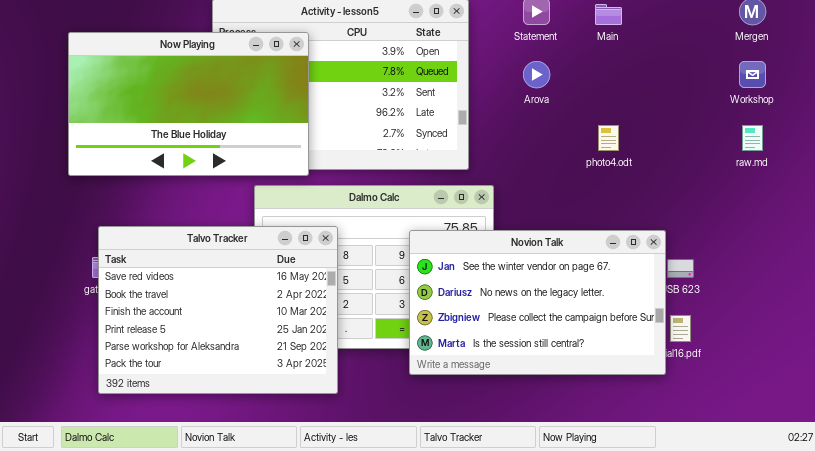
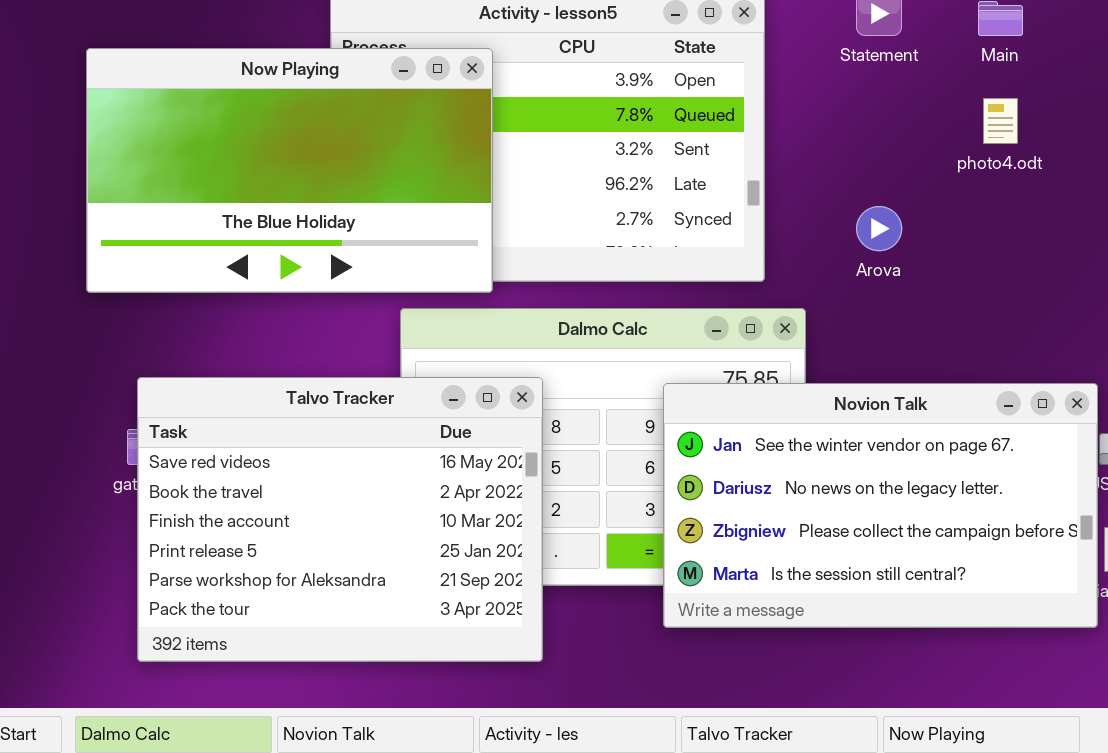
Arova: [523,61,550,88] -> [856,206,902,251], moved
photo4.odt: [598,125,619,151] -> [983,98,1018,144], moved

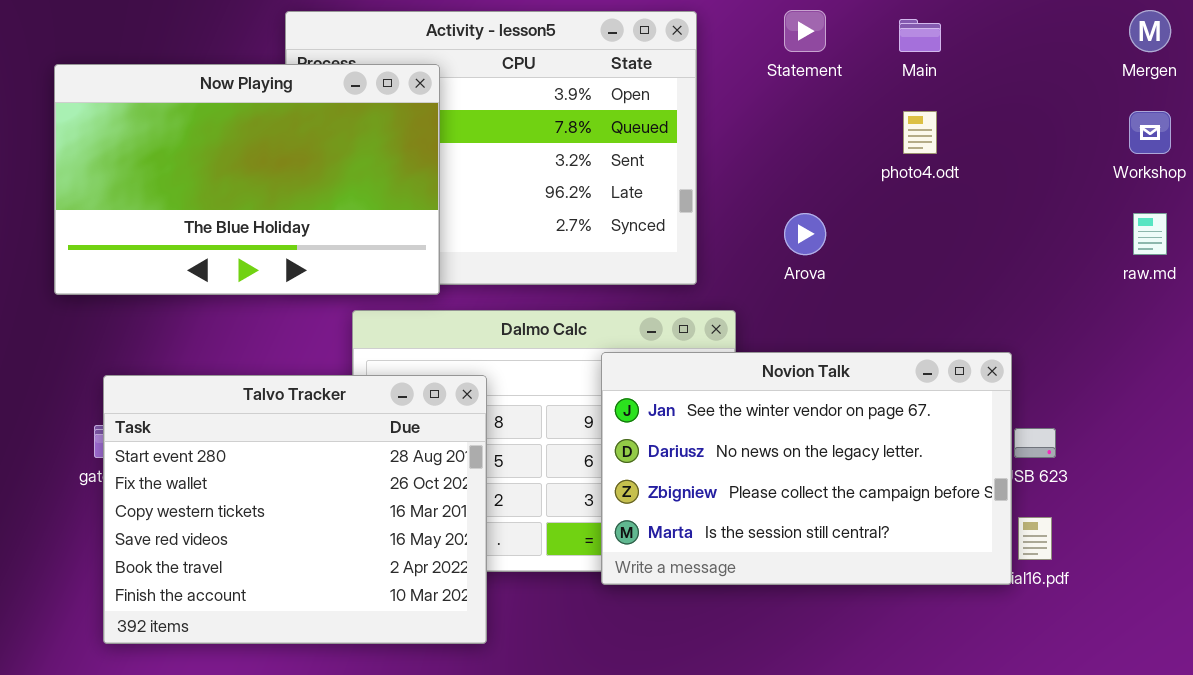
Talvo Tracker: [137,377,543,662] -> [103,375,487,644], scrolled up 3 rows
Novion Talk: [663,383,1098,628] -> [601,352,1012,585], moved

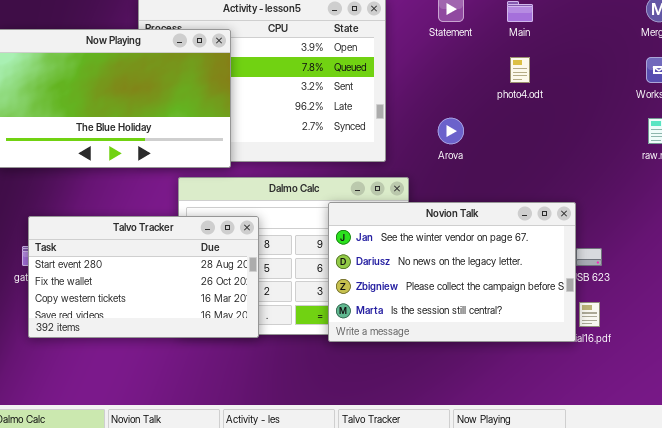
Talvo Tracker: [103,375,487,644] -> [28,216,259,338], resized

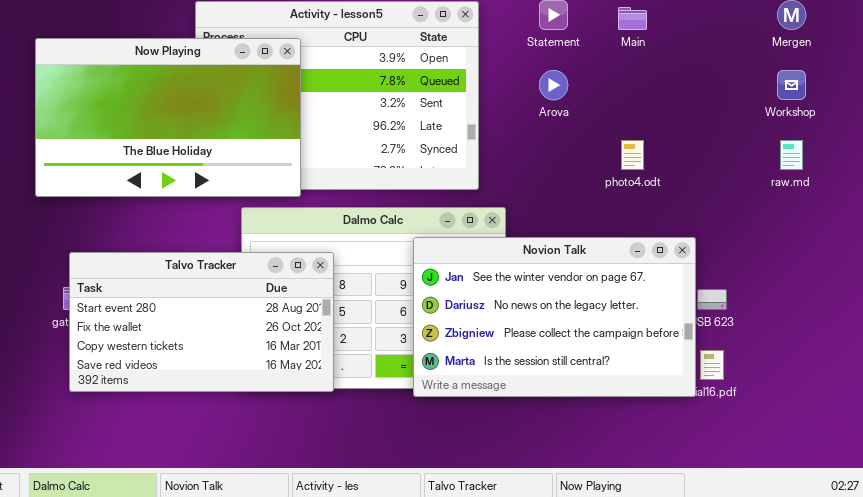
photo4.odt: [510,57,530,83] -> [621,140,644,170], moved
Arova: [438,118,464,144] -> [539,70,568,100], moved

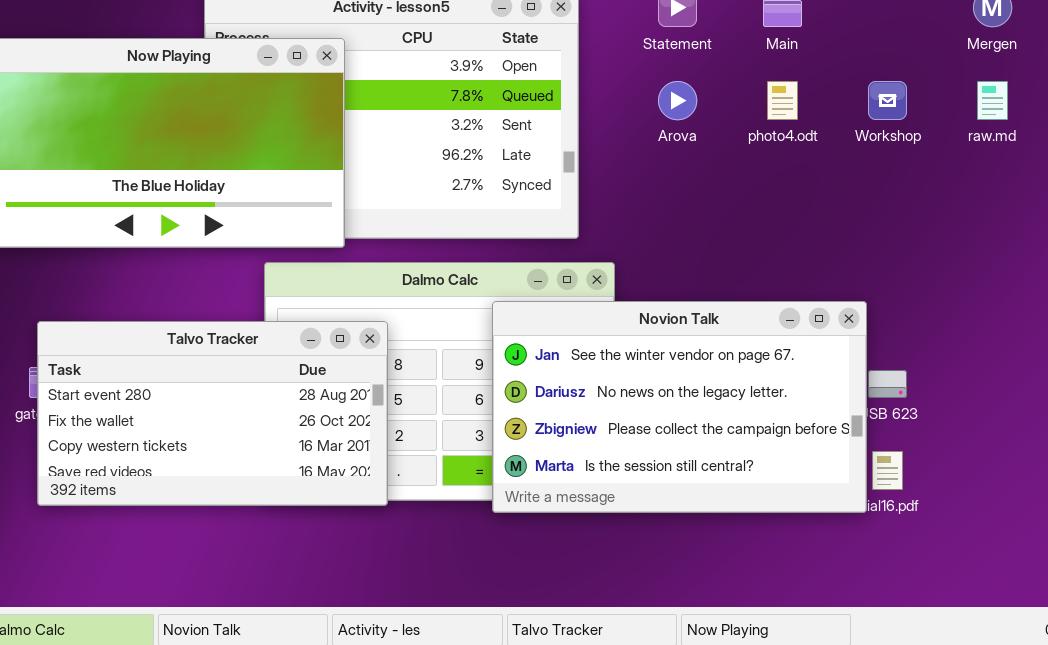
Workshop: [777,70,806,100] -> [868,81,907,120], moved
photo4.odt: [621,140,644,170] -> [767,81,798,120], moved
raw.md: [780,140,803,170] -> [977,81,1008,120], moved

